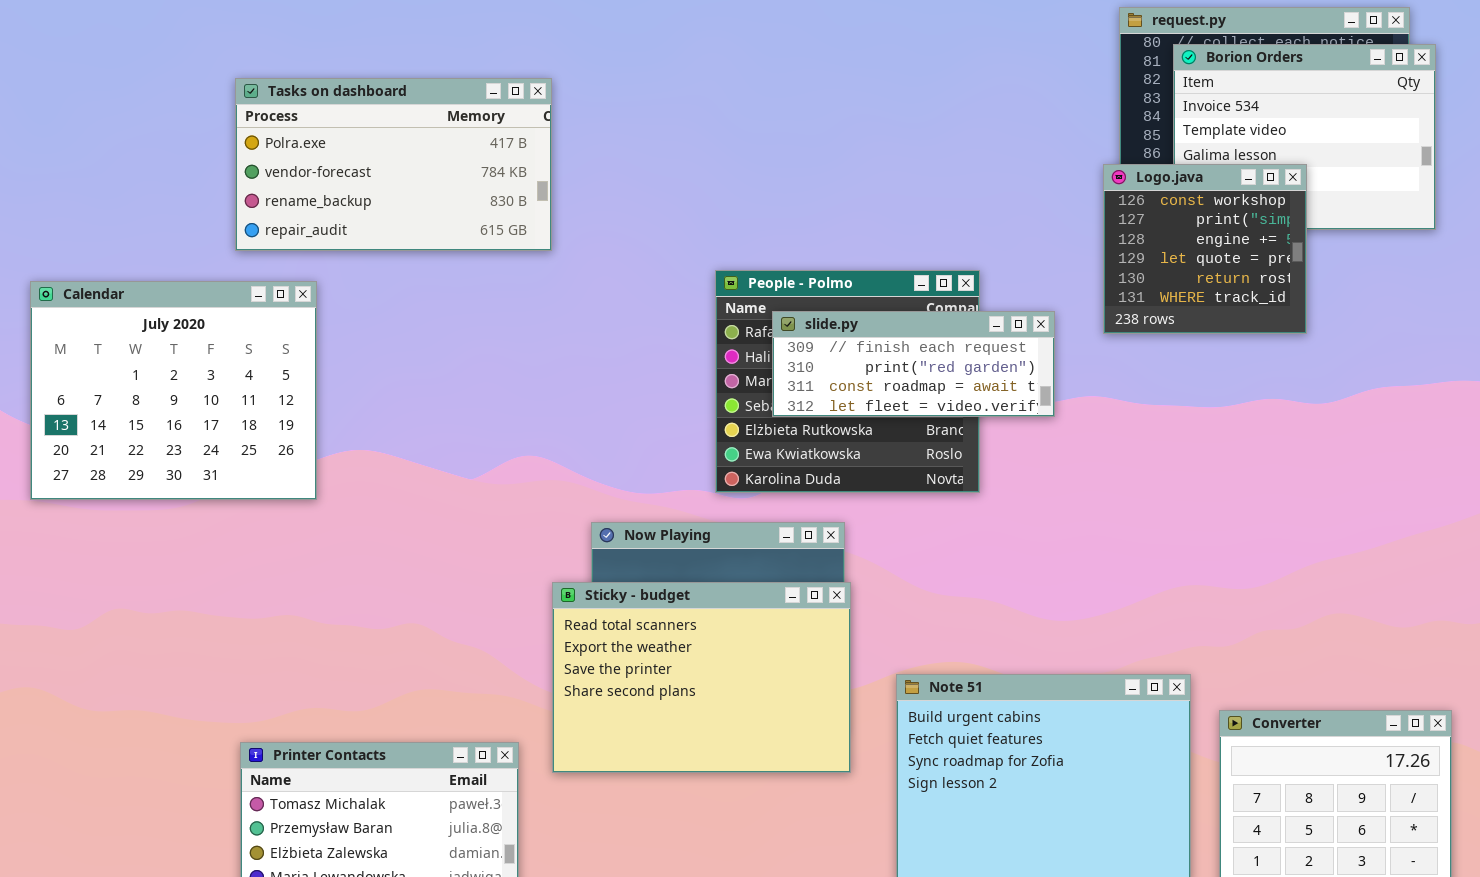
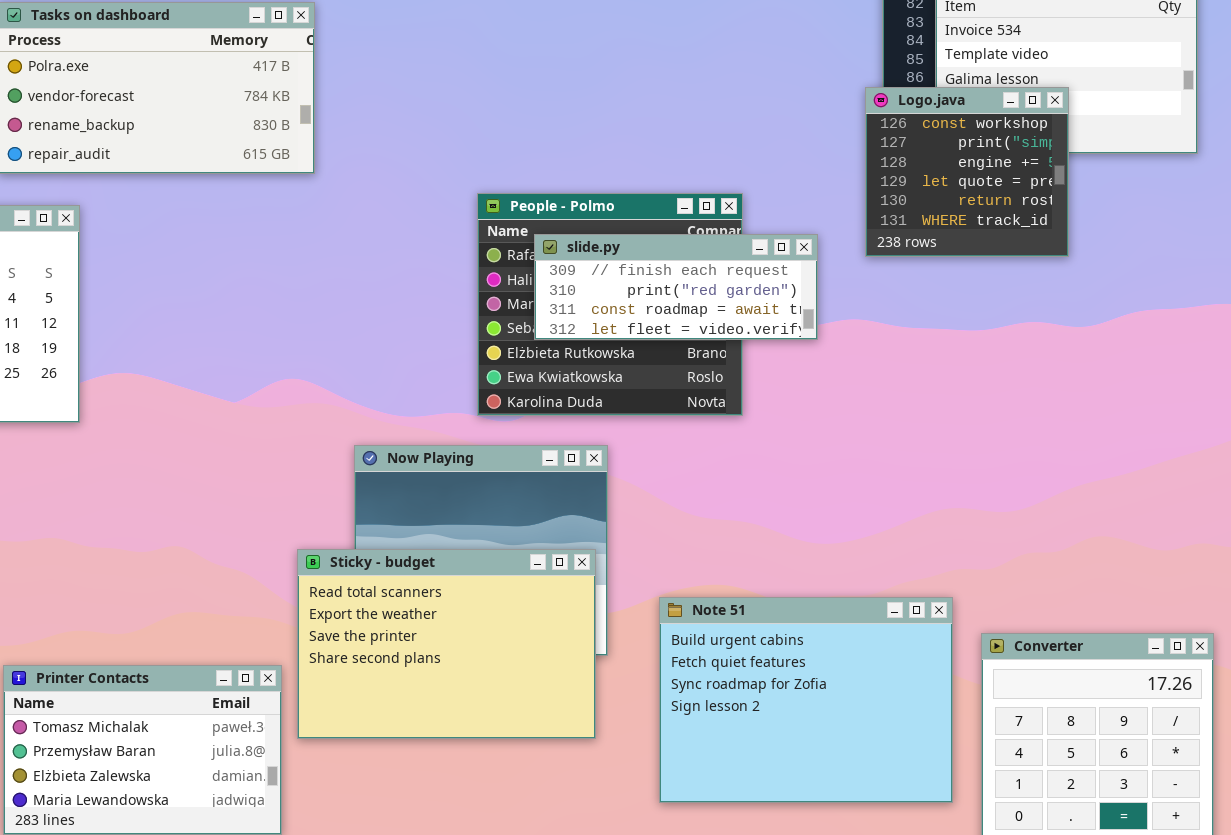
Sticky - budget: [552,582,851,773] -> [297,549,596,739], moved

